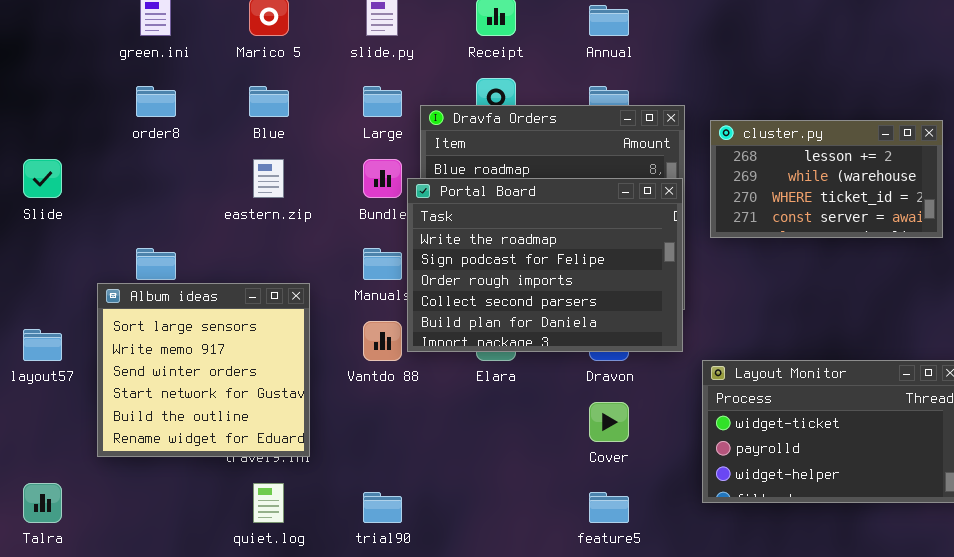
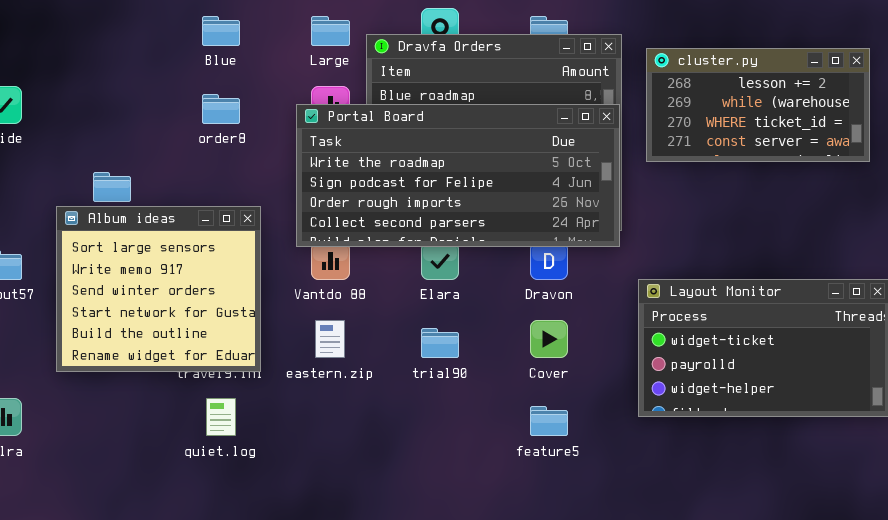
order8: [136,86,176,117] -> [202,94,240,124], moved
eastern.zip: [253,159,284,198] -> [315,320,345,358], moved
Portal Board: [407,178,683,352] -> [296,104,620,247], resized
trial90: [363,492,402,523] -> [421,328,459,358], moved

